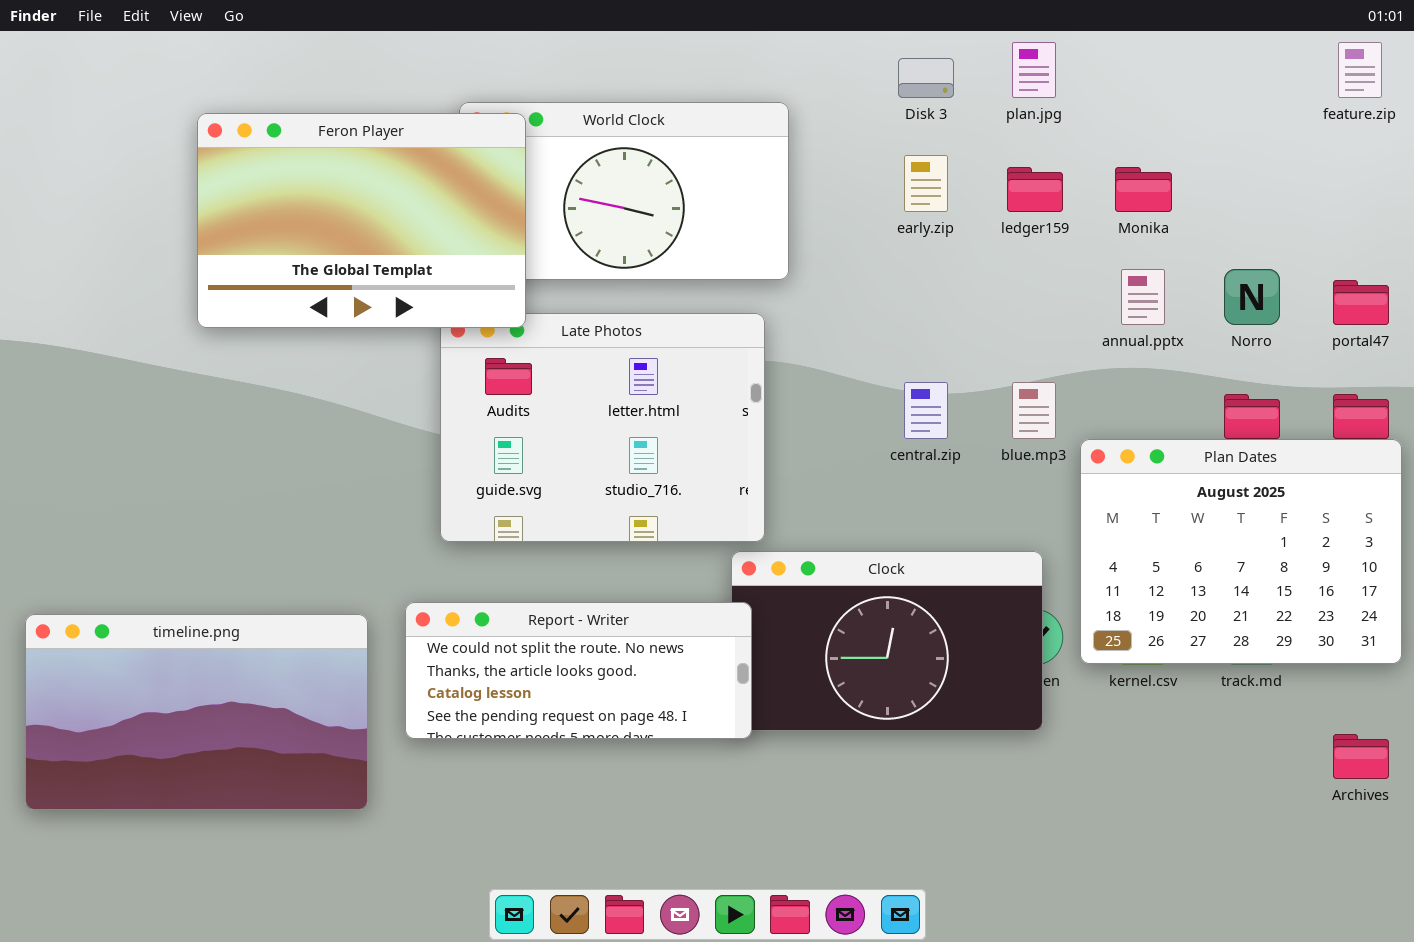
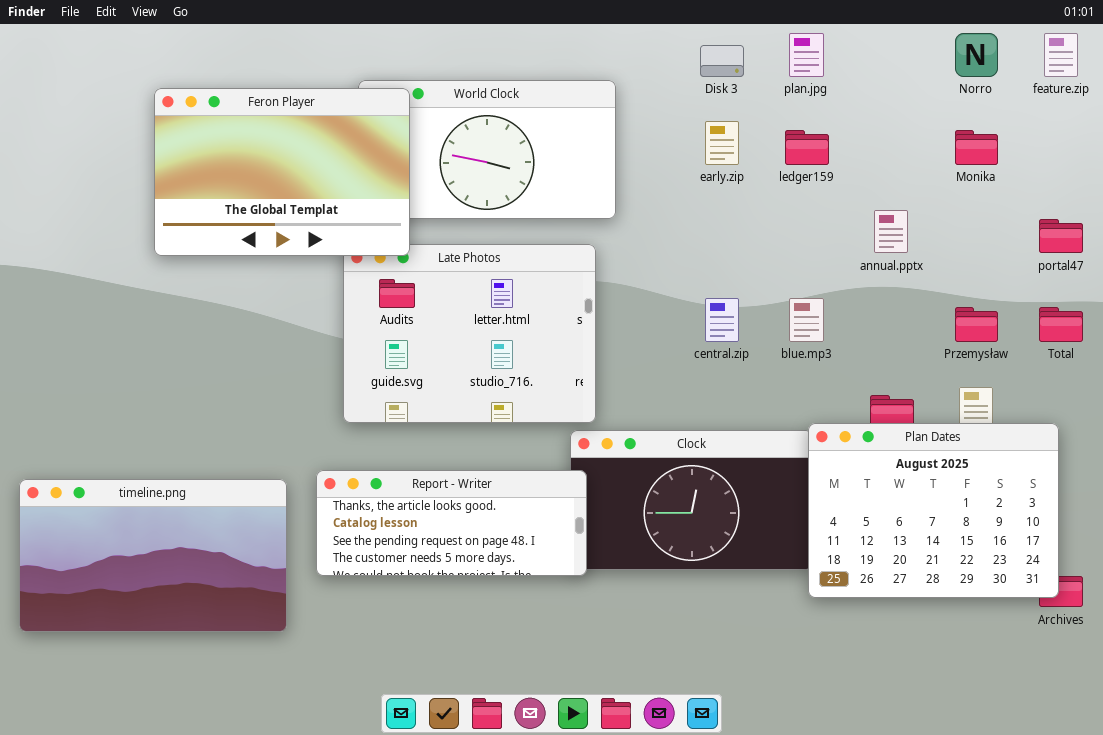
Monika: [1115,167,1172,212] -> [955,130,998,165], moved
Norro: [1224,269,1280,325] -> [955,33,998,77], moved
Plan Dates: [1080,439,1402,664] -> [808,423,1059,598], moved
Report - Writer: [405,602,752,739] -> [316,470,587,576], scrolled down 1 row

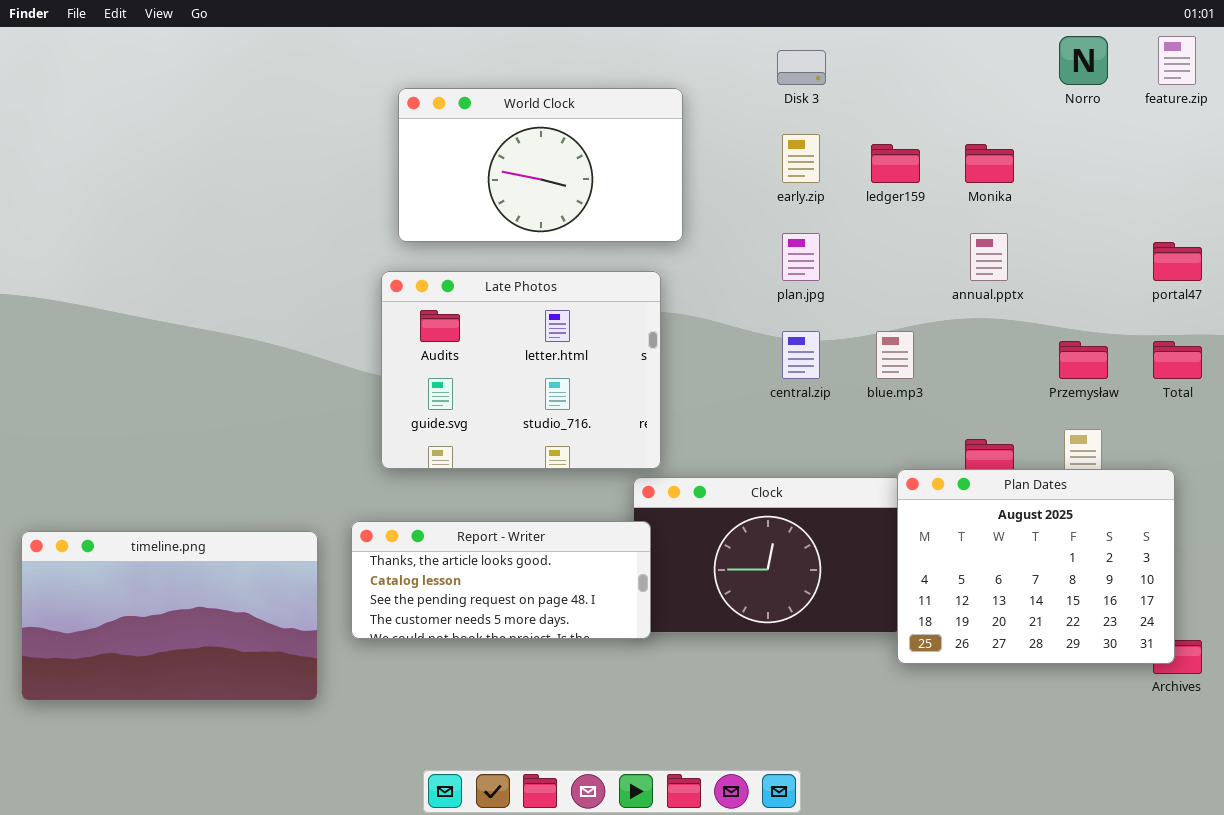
plan.jpg: [789,33,824,77] -> [782,233,820,281], moved
Feron Player: [154,88,410,256] -> none, closed
Monika: [955,130,998,165] -> [965,144,1014,183], moved

